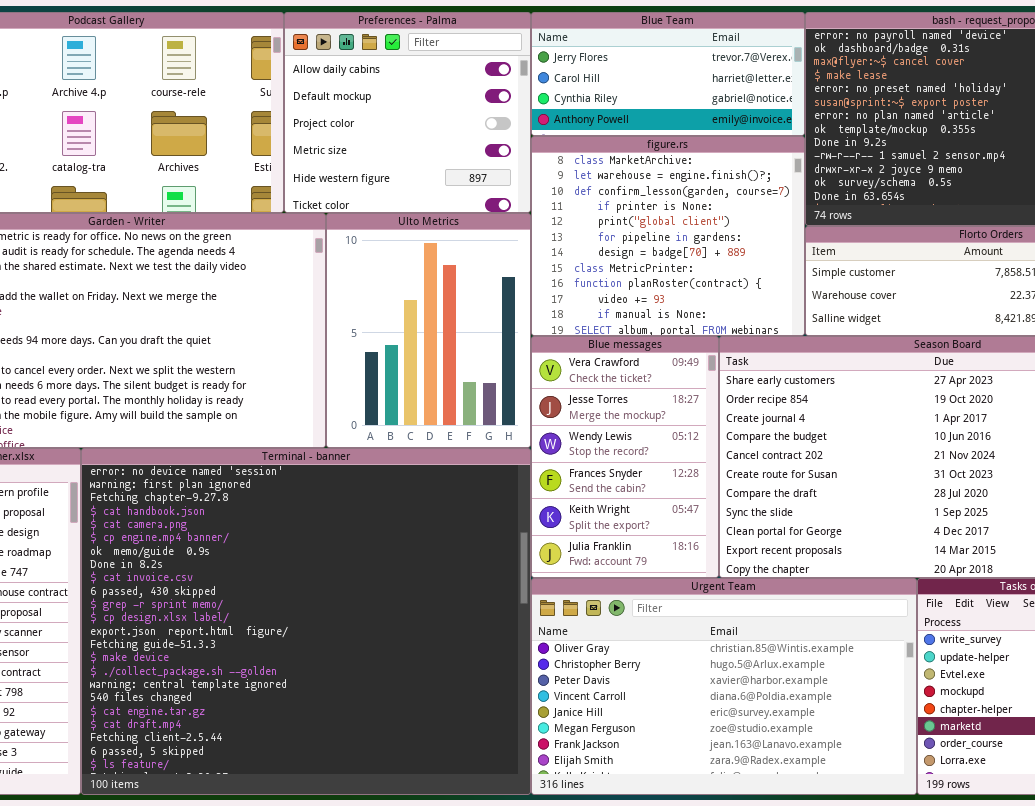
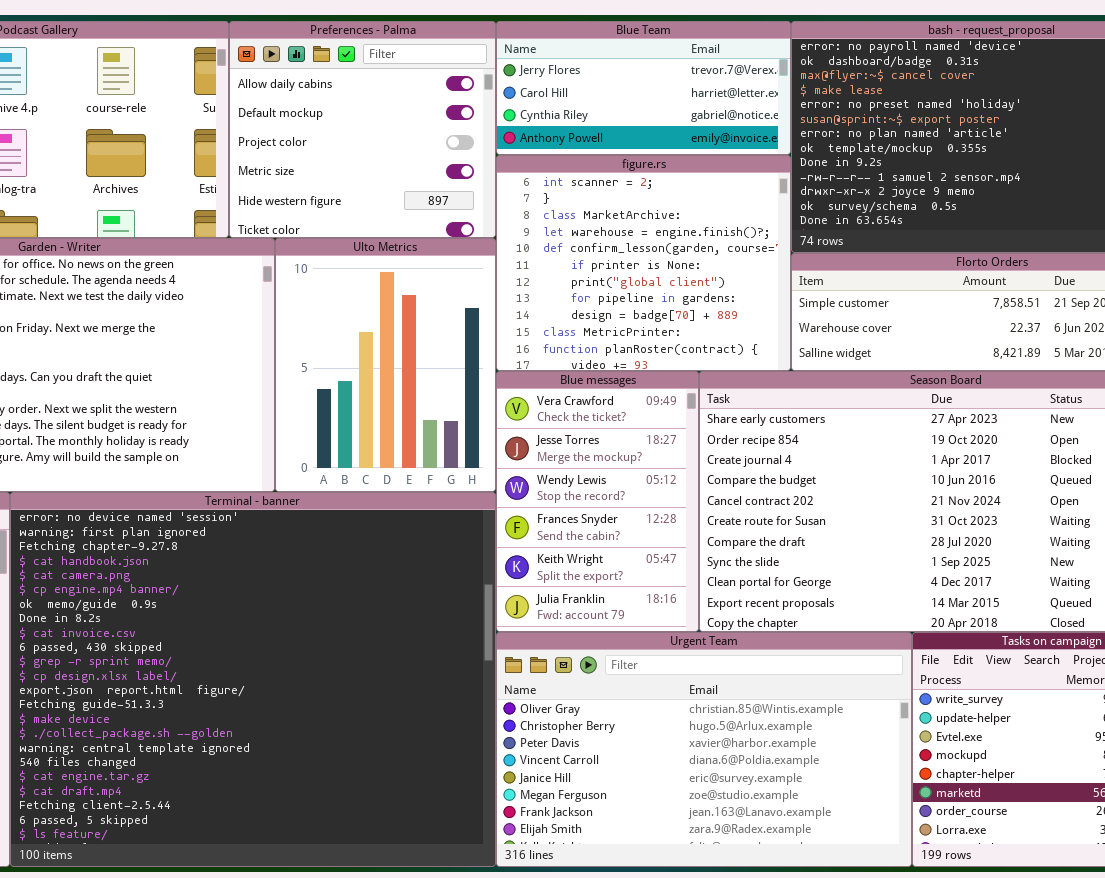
figure.rs: [531,136,805,336] -> [496,155,791,371], scrolled up 2 rows

